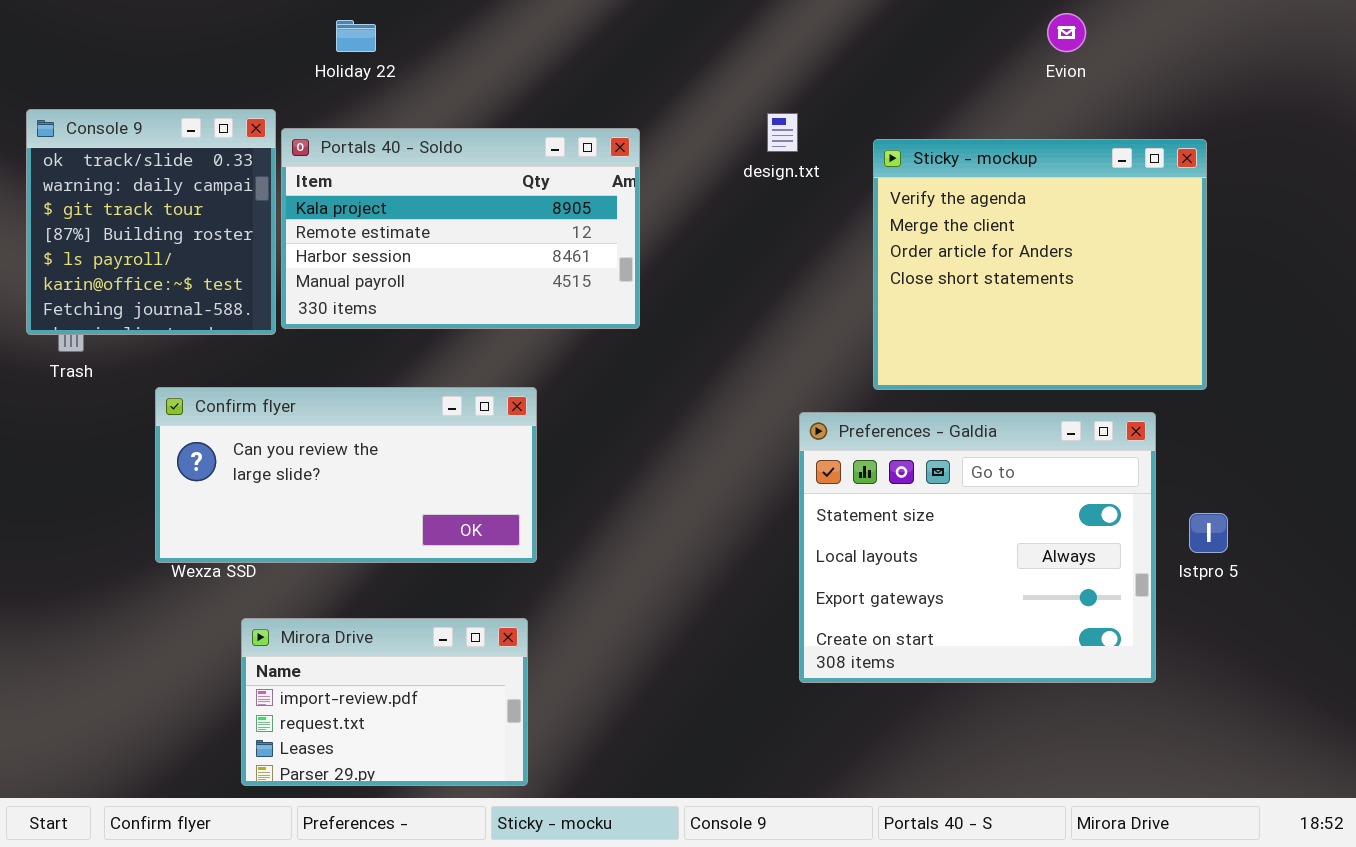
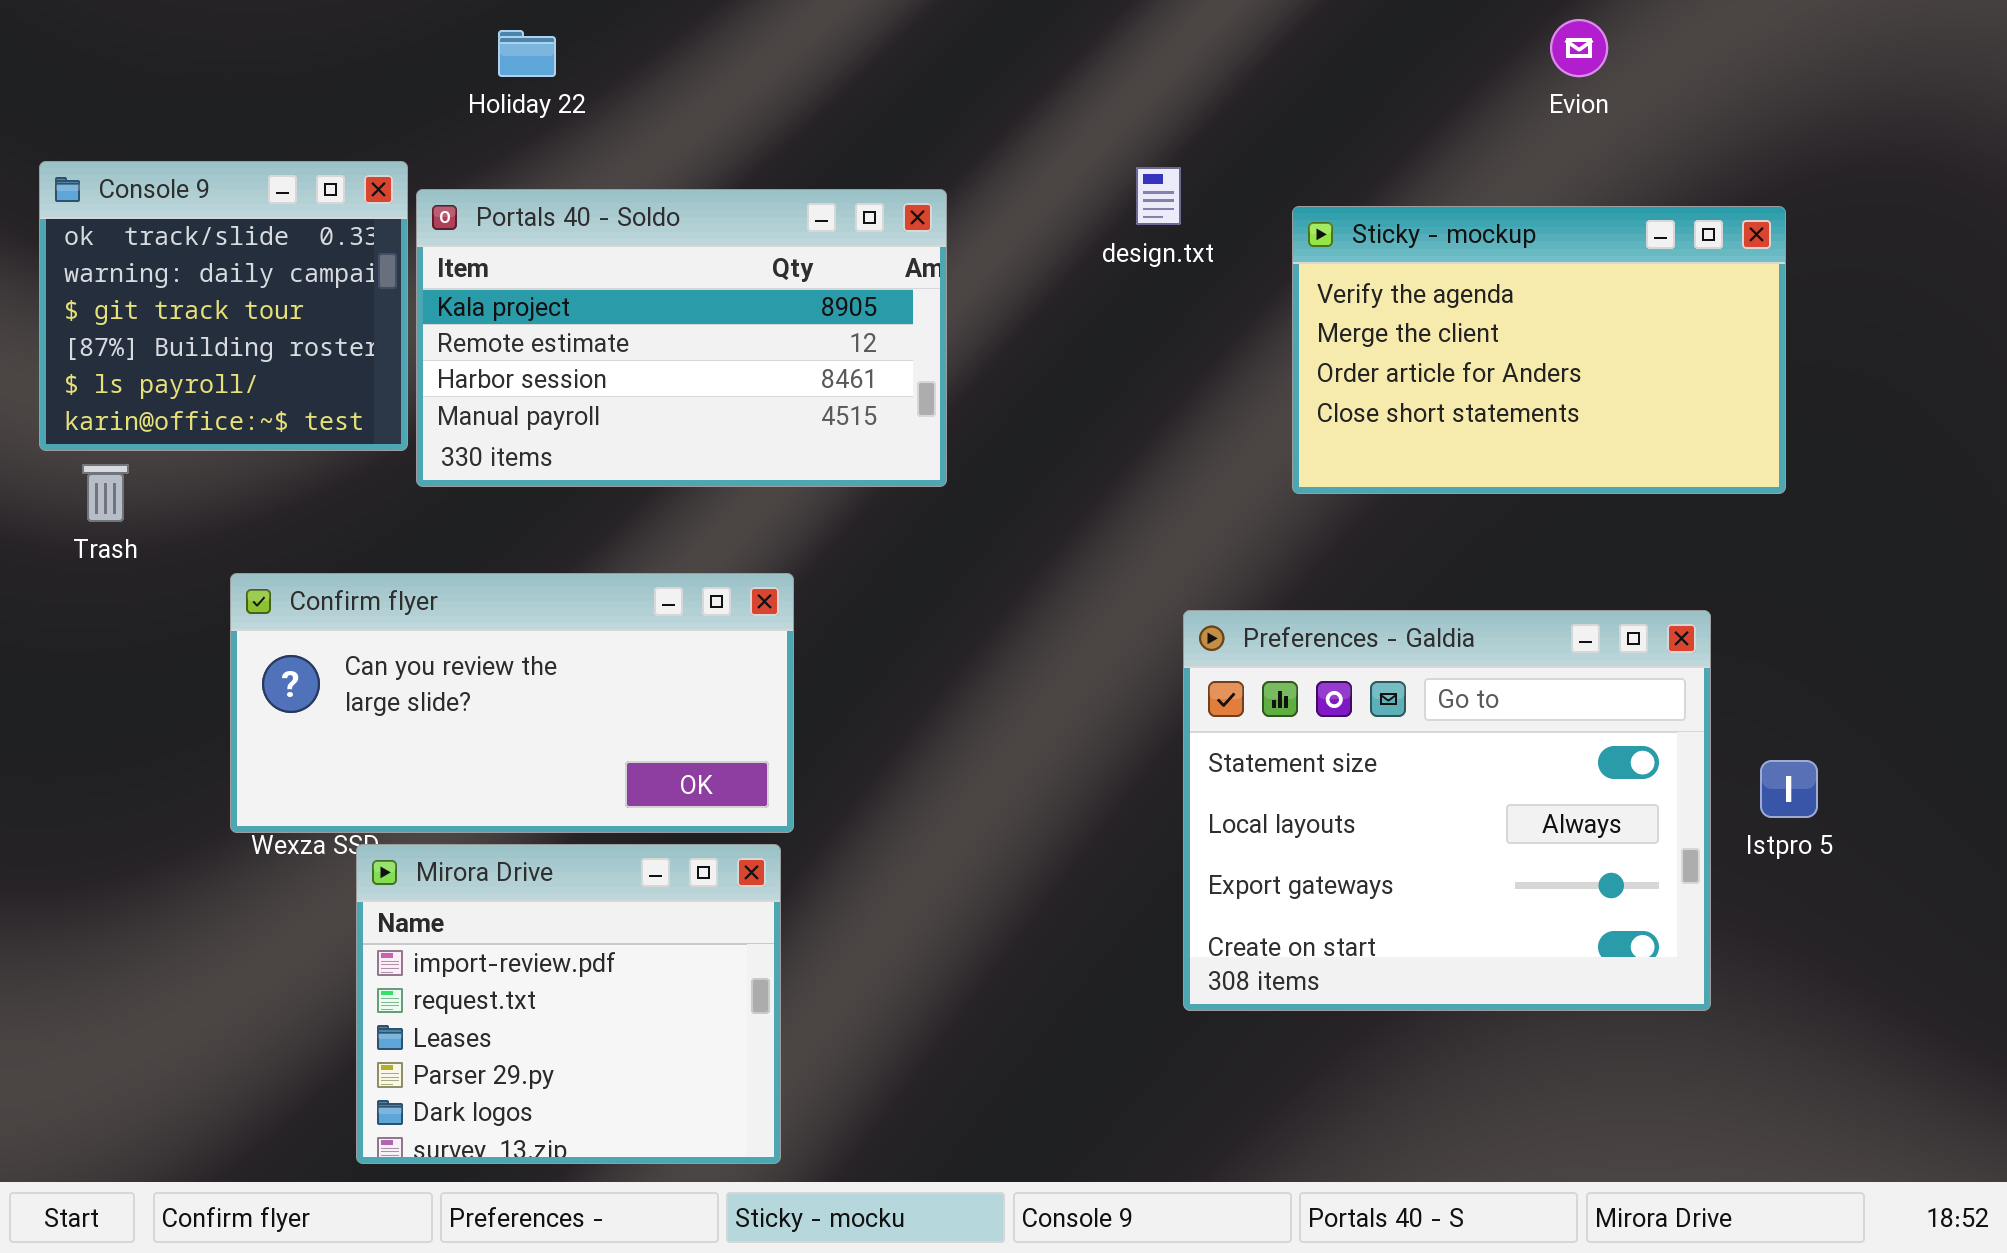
Console 9: [26,109,276,335] -> [39,161,408,451], resized
Sticky - mockup: [873,139,1207,390] -> [1292,206,1786,494], resized
Mirora Drive: [241,618,528,786] -> [356,844,781,1164], resized

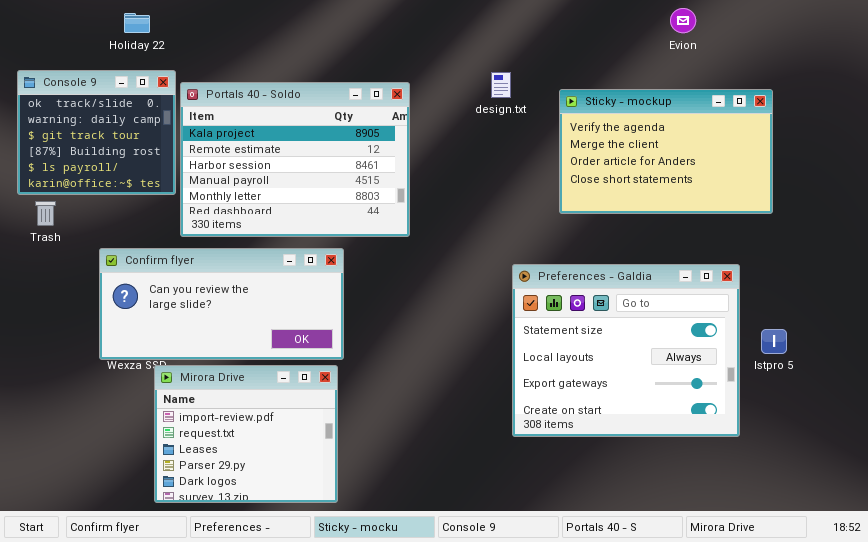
Holiday 22: [498,30,556,77] -> [124,13,150,33], moved
Portals 40 - Soldo: [416,189,947,487] -> [180,82,410,237], resized

